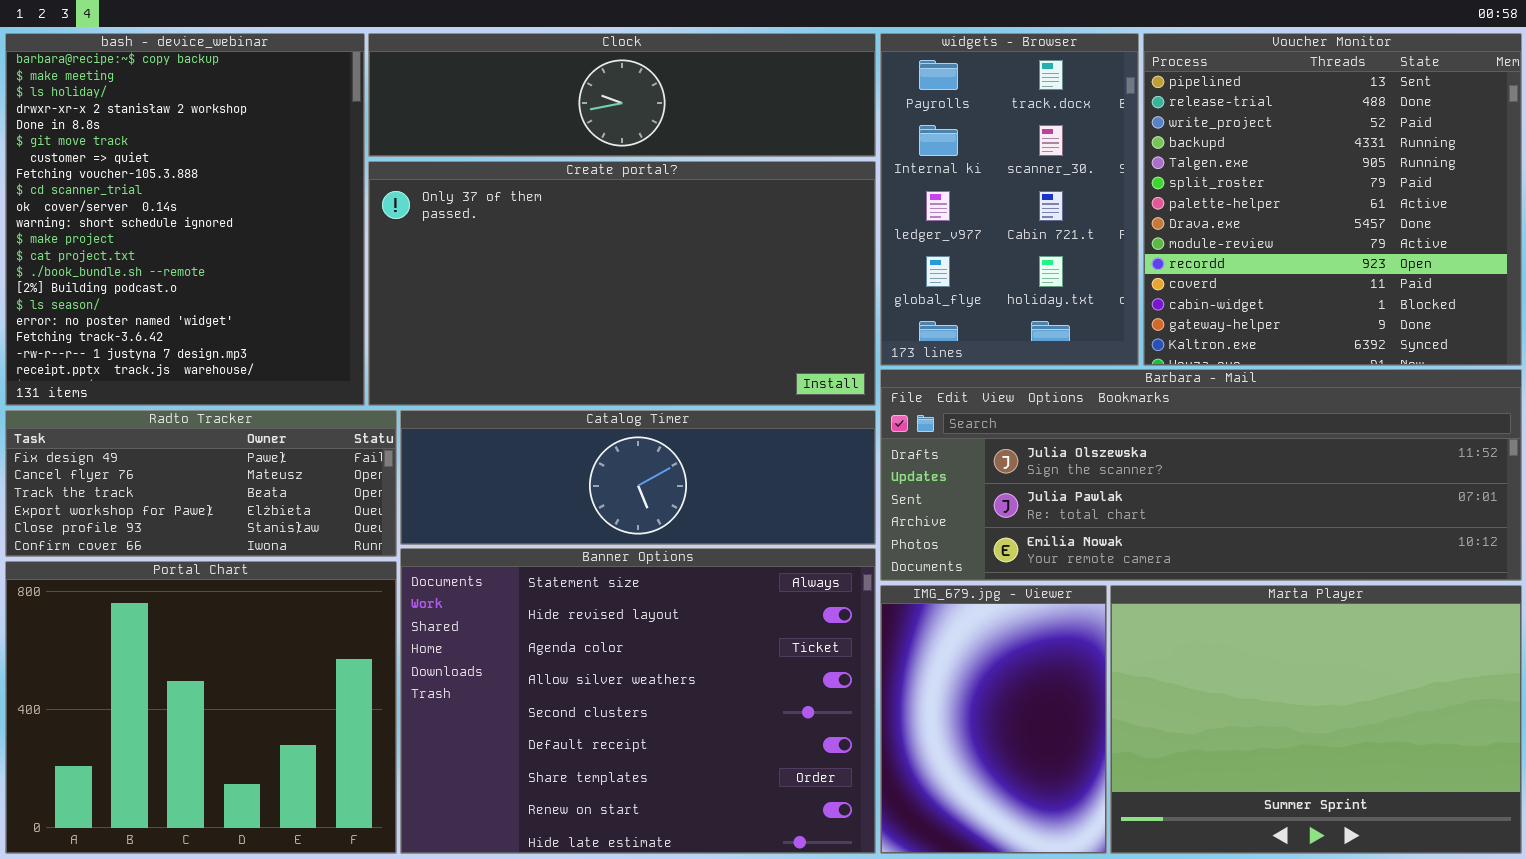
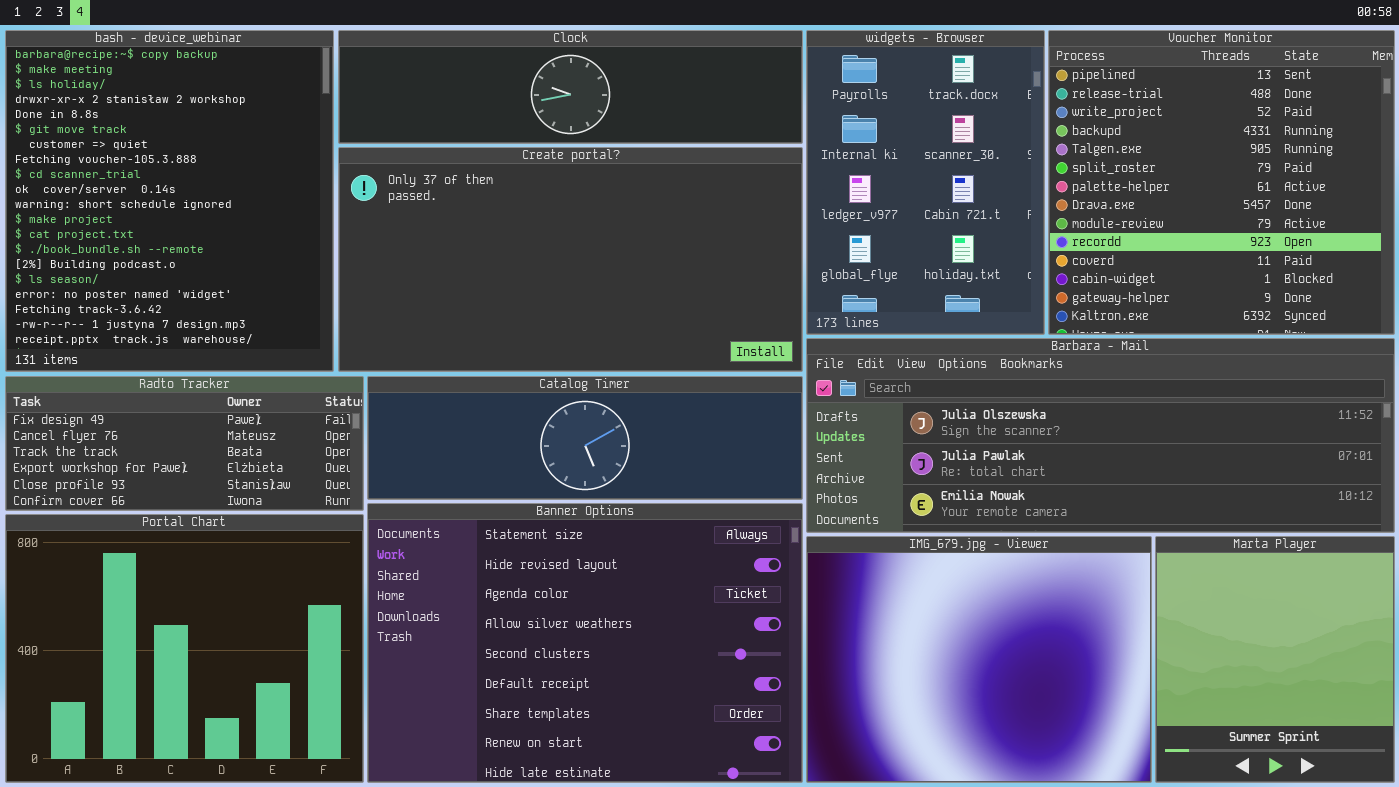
IMG_679.jpg - Viewer: [880,585,1107,854] -> [806,536,1152,783], resized
Marta Player: [1110,585,1522,854] -> [1155,536,1395,783], resized

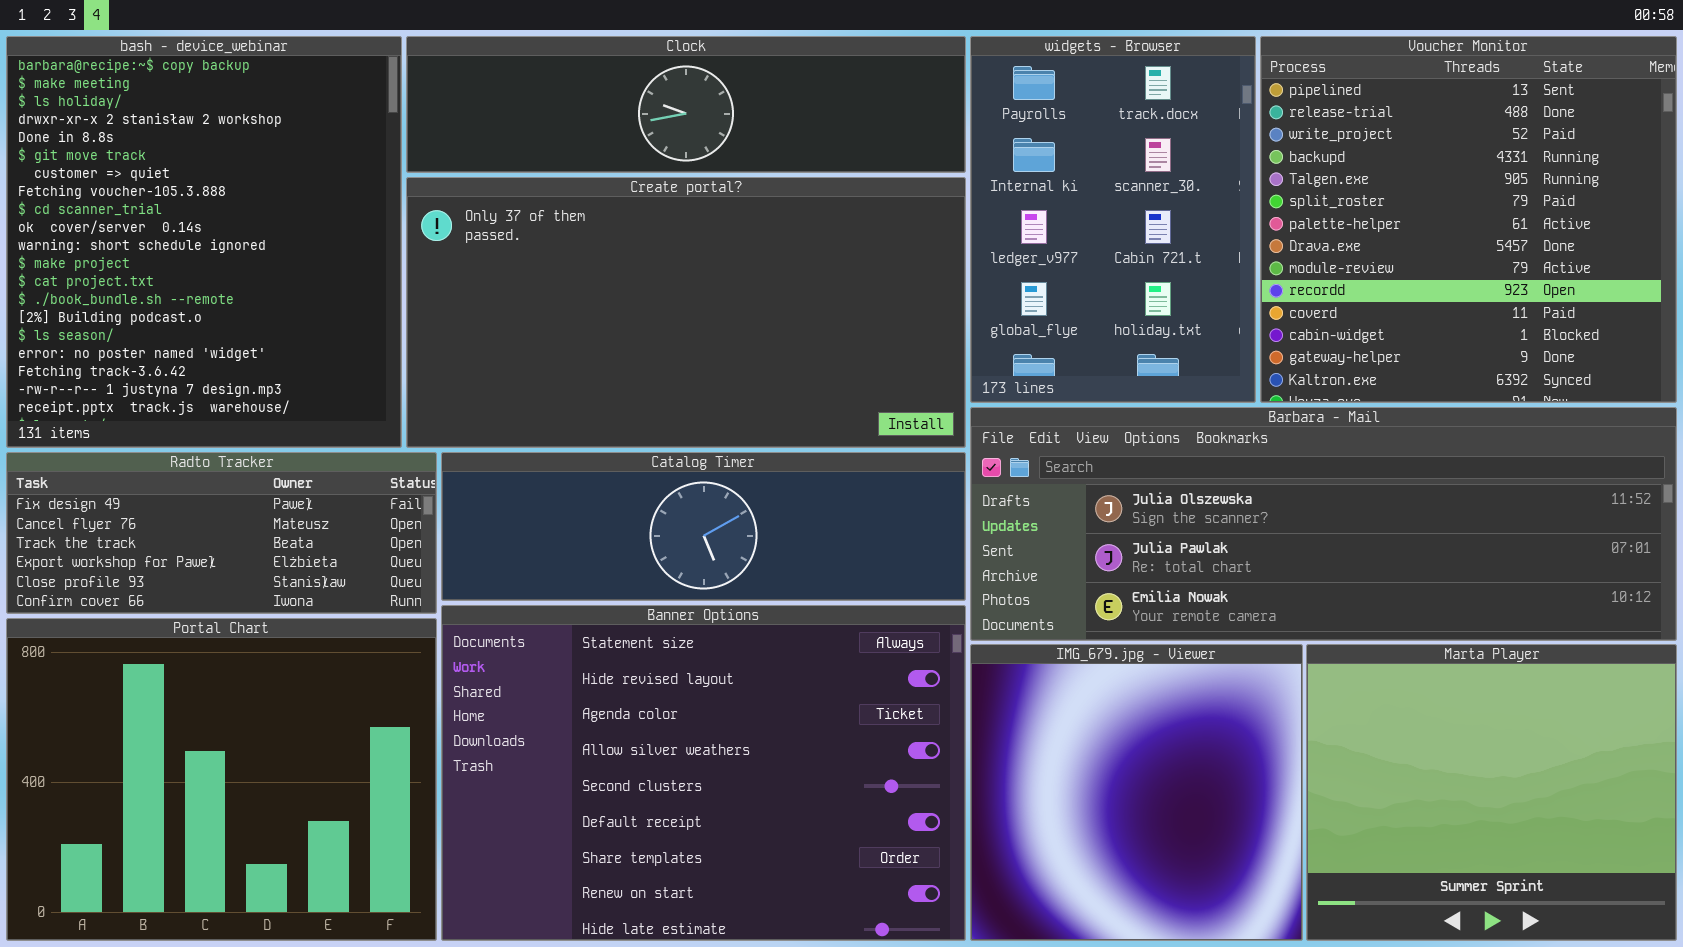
IMG_679.jpg - Viewer: [806,536,1152,783] -> [970,644,1303,941], resized
Marta Player: [1155,536,1395,783] -> [1306,644,1677,941], resized

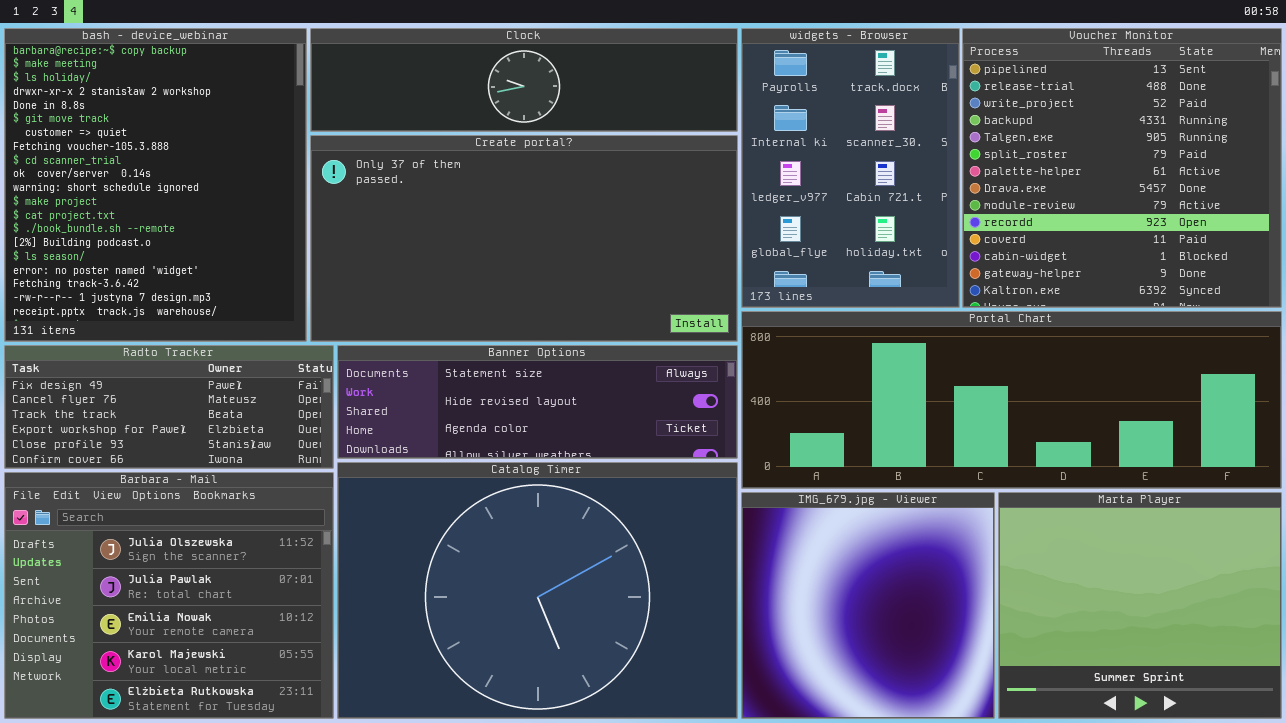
Barbara - Mail: [970,407,1677,641] -> [4,472,334,719], moved, resized
Catalog Timer: [441,452,966,601] -> [337,462,738,719], moved, resized
Banner Options: [441,605,966,941] -> [337,345,738,459], moved, resized
Portal Chart: [6,618,437,941] -> [741,311,1282,489], moved, resized

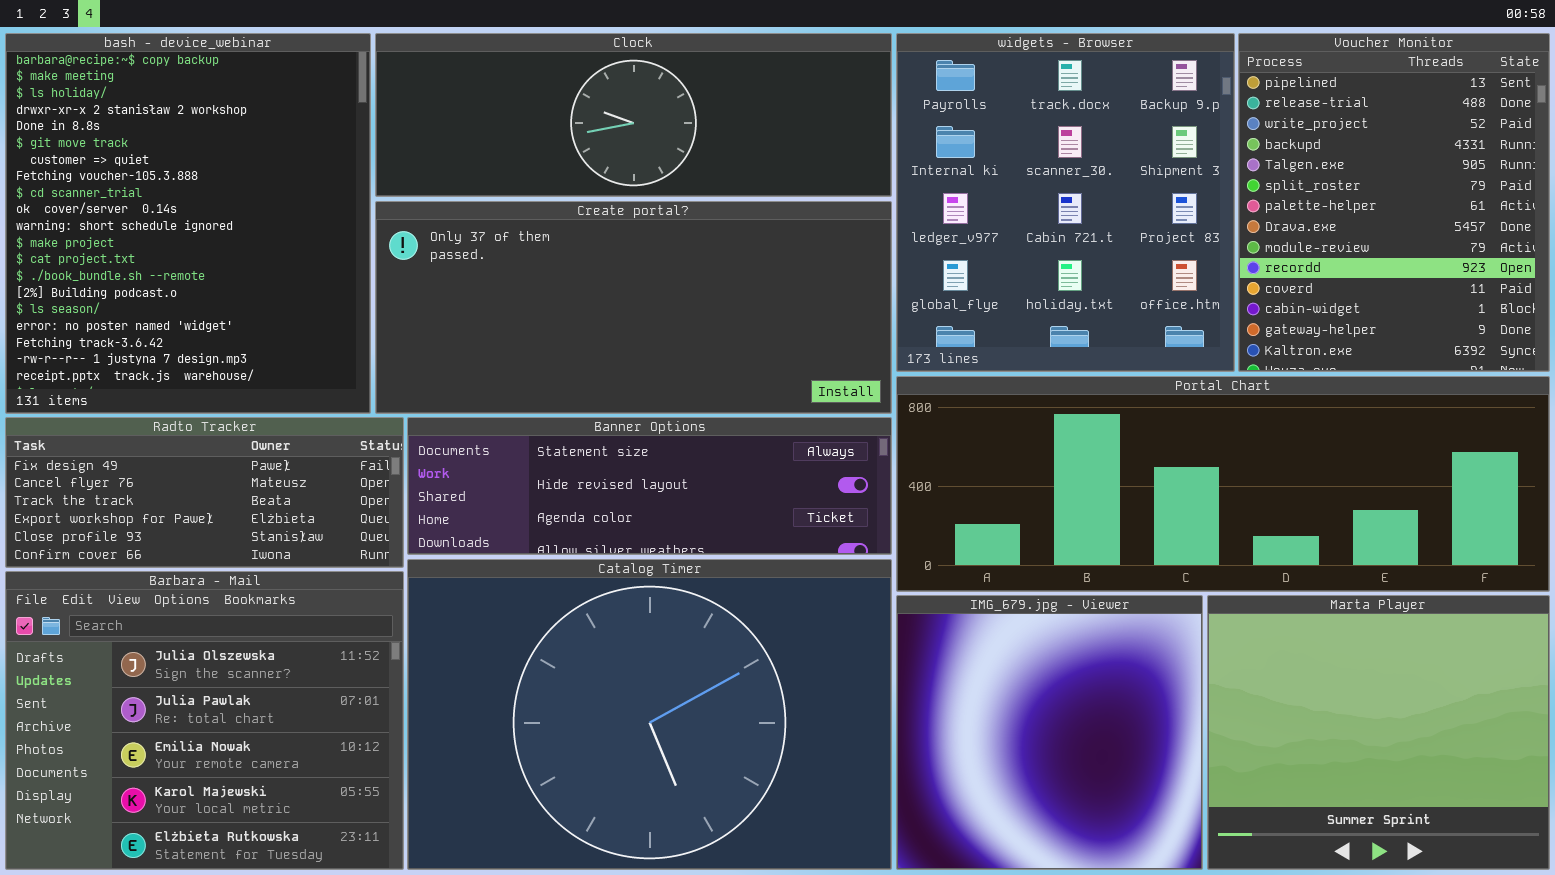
Clock: [310,28,738,132] -> [375,33,892,197], resized
widgets - Browser: [741,28,960,308] -> [896,33,1235,372], resized
Voucher Monitor: [962,28,1282,308] -> [1238,33,1550,372], resized
Create portal?: [310,135,738,342] -> [375,201,892,414], resized

